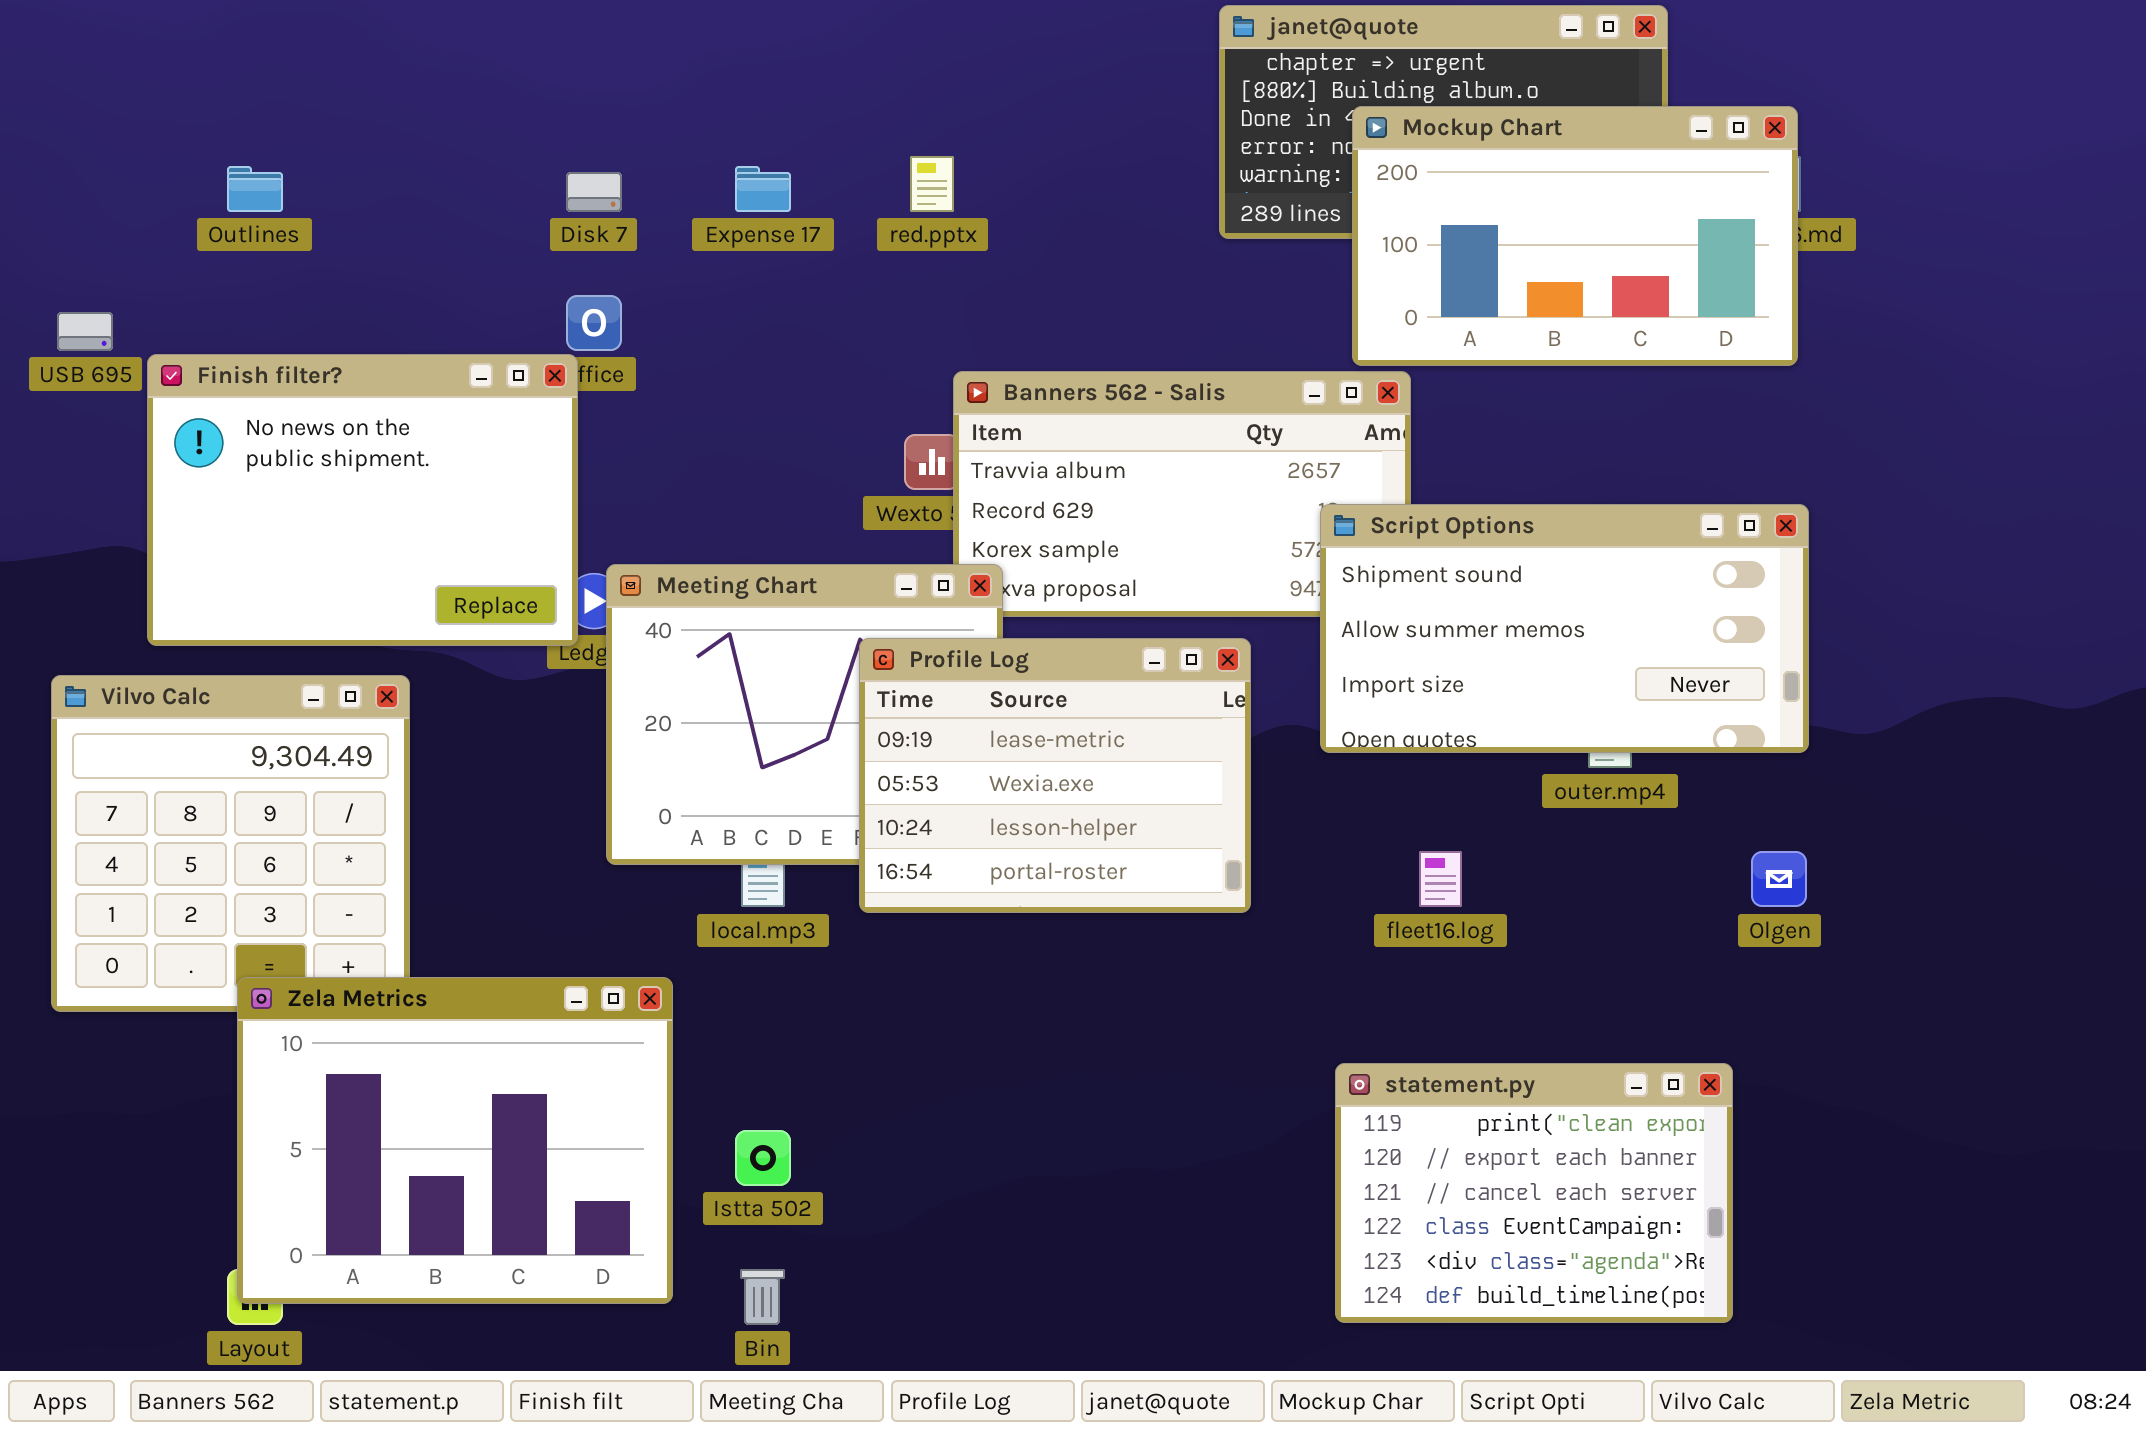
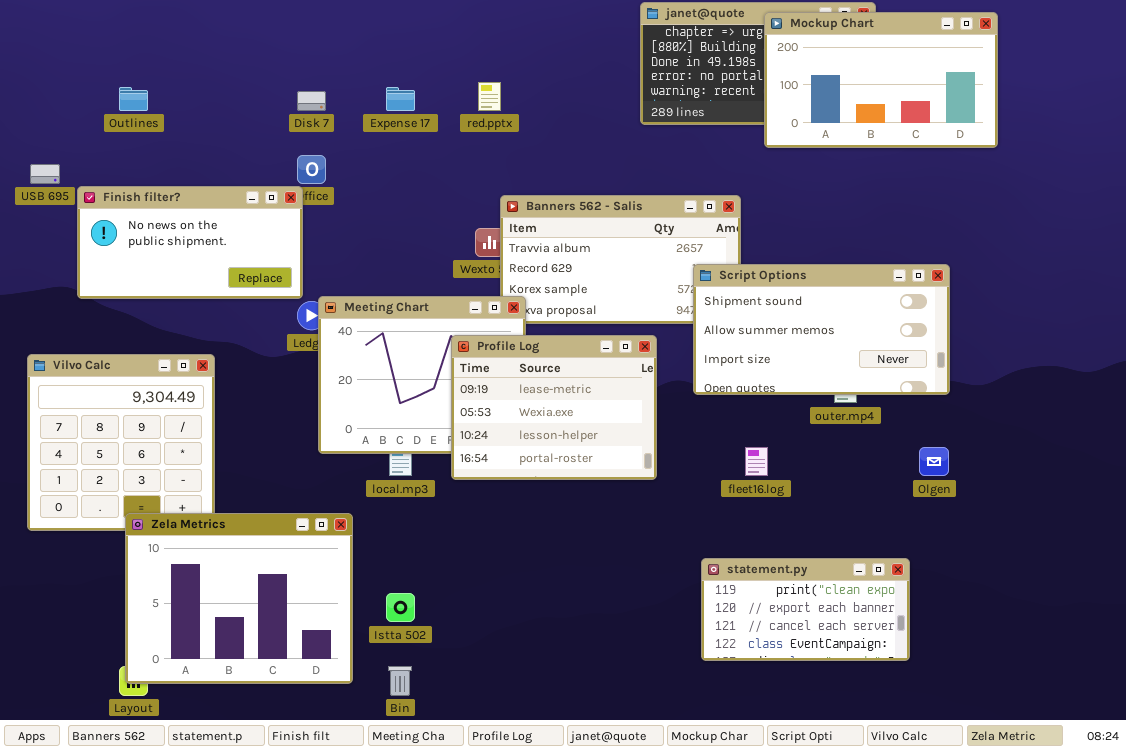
Mockup Chart: [1352,106,1798,366] -> [764,12,998,148], moved
Finish filter?: [147,354,578,646] -> [77,186,303,299], resized
statement.py: [1335,1063,1733,1323] -> [701,558,910,661], resized

